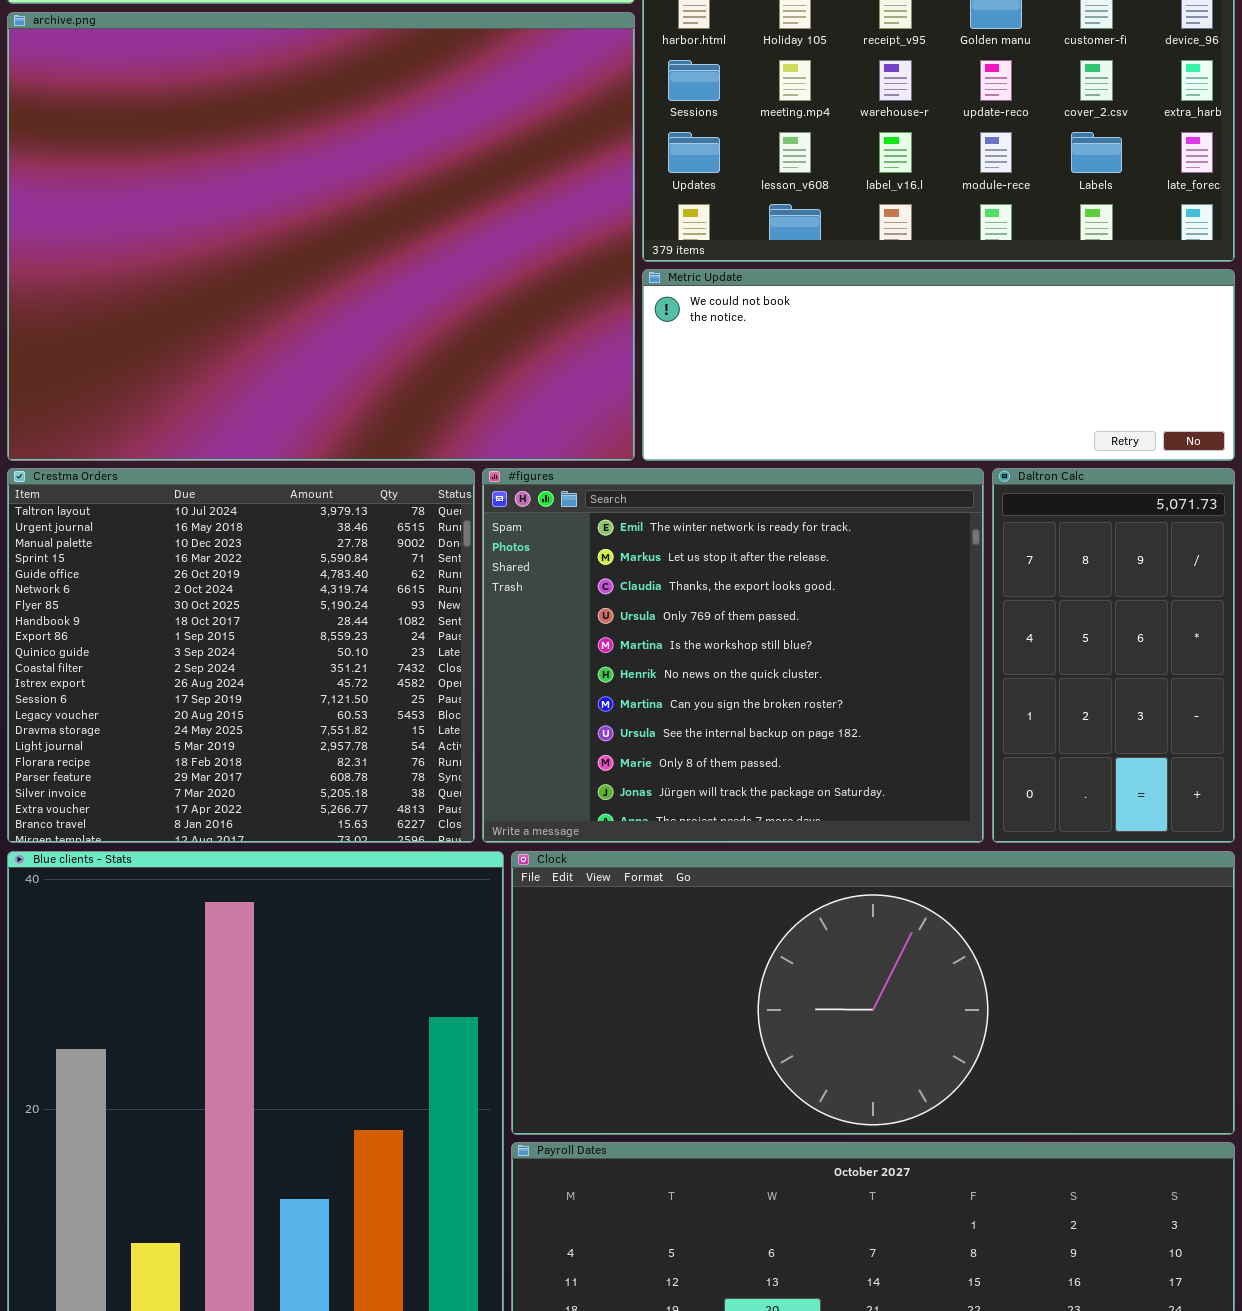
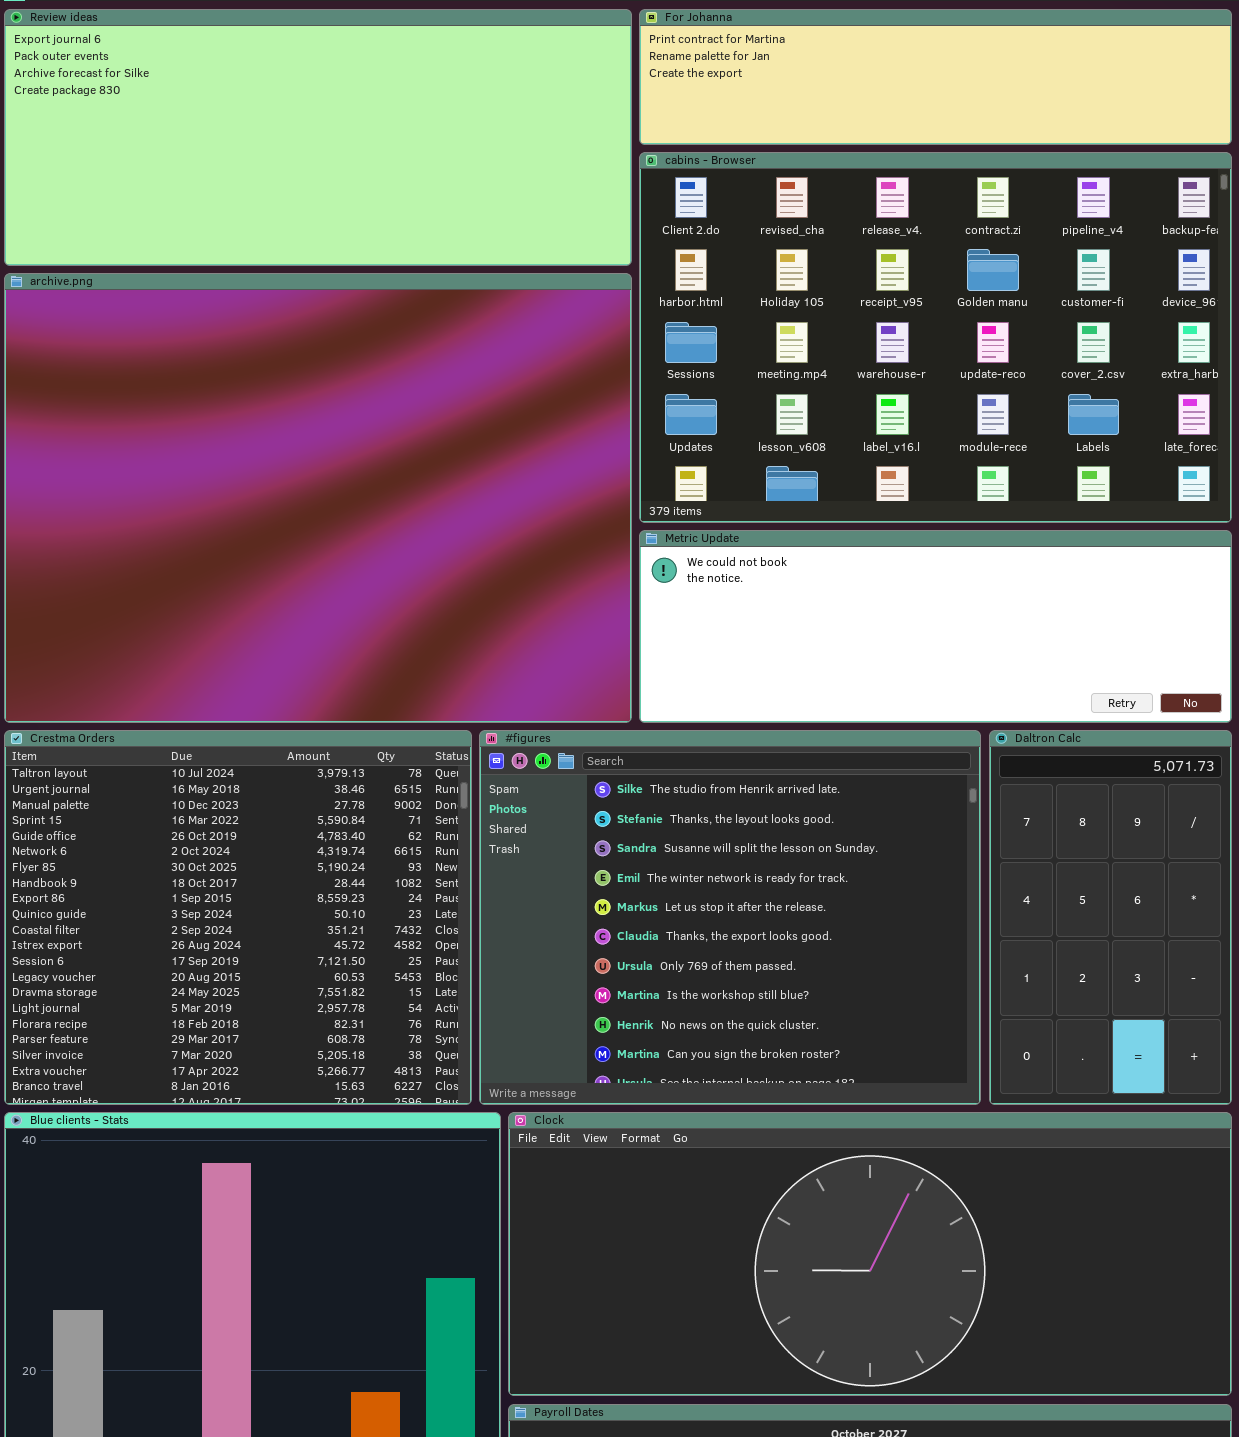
#figures: [482,468,984,843] -> [479,730,981,1105], scrolled up 3 rows

